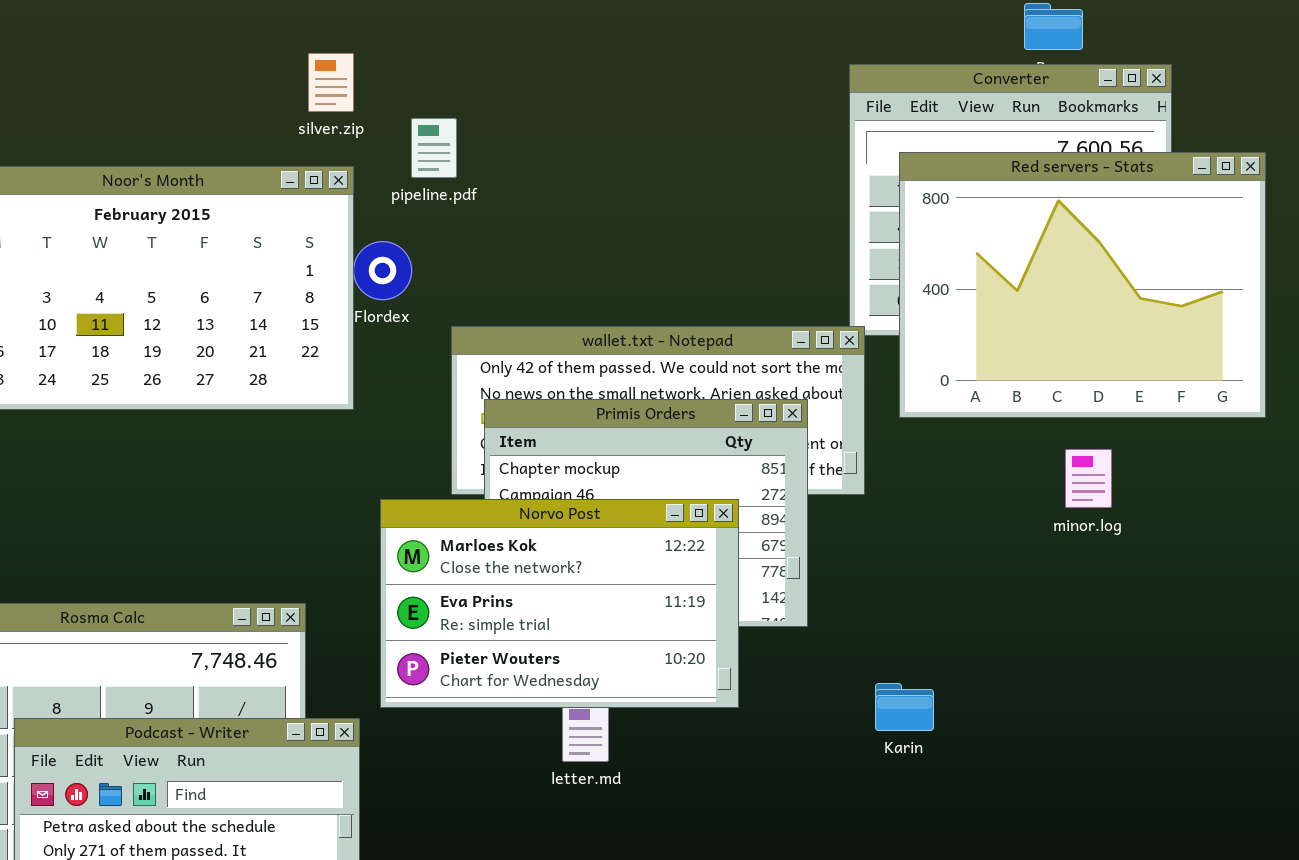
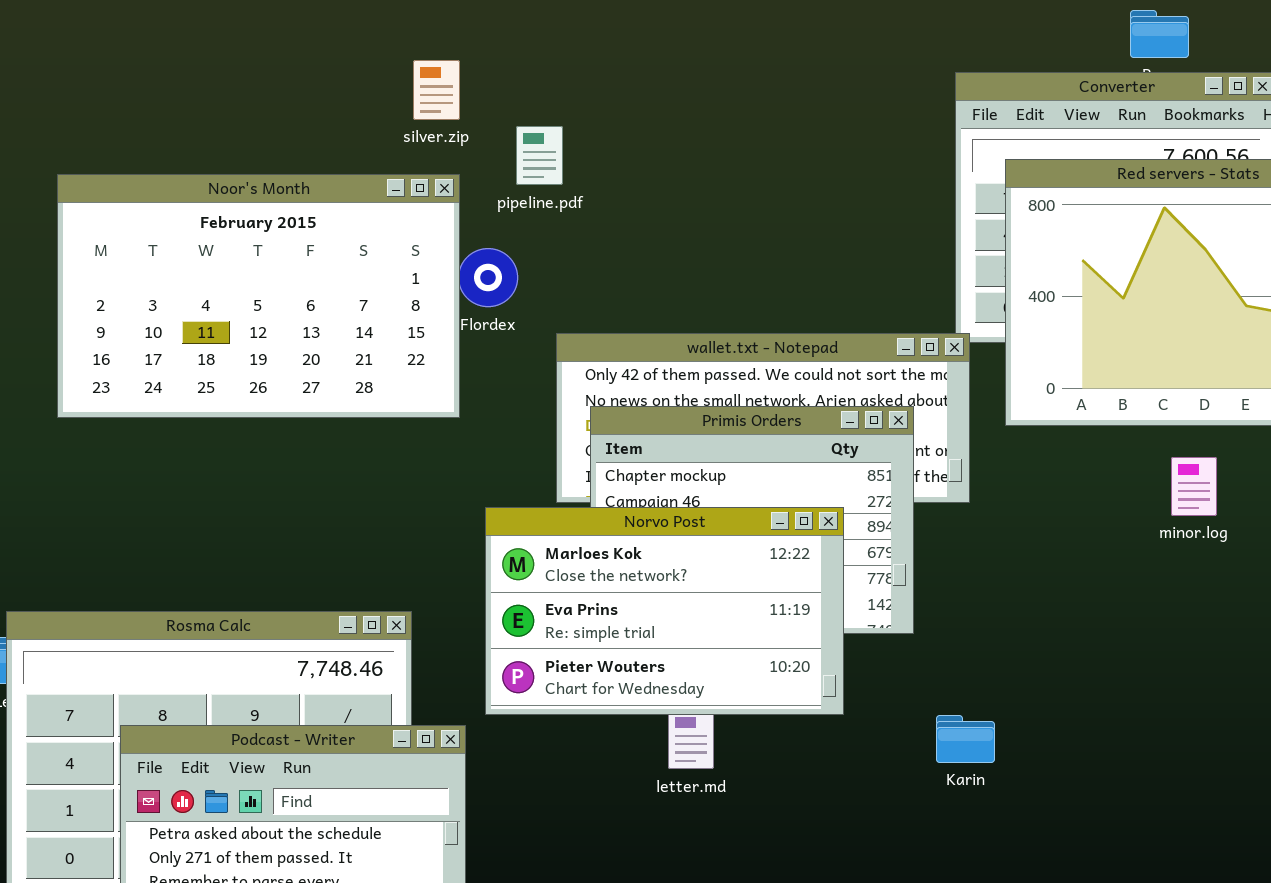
Karin: [875,683,934,731] -> [936,715,995,763], moved

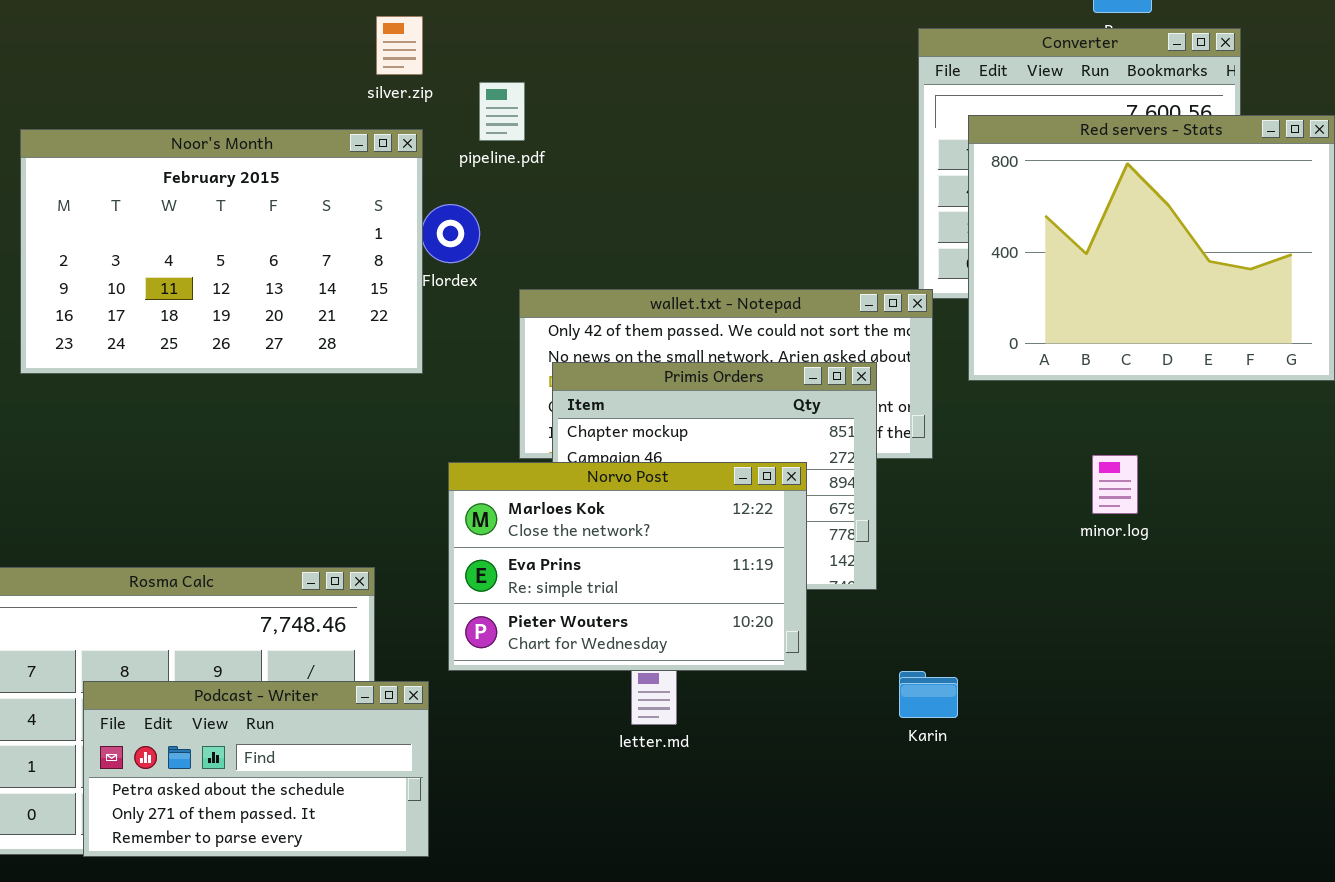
minor.log: [1171,457,1217,516] -> [1092,455,1138,514], moved

